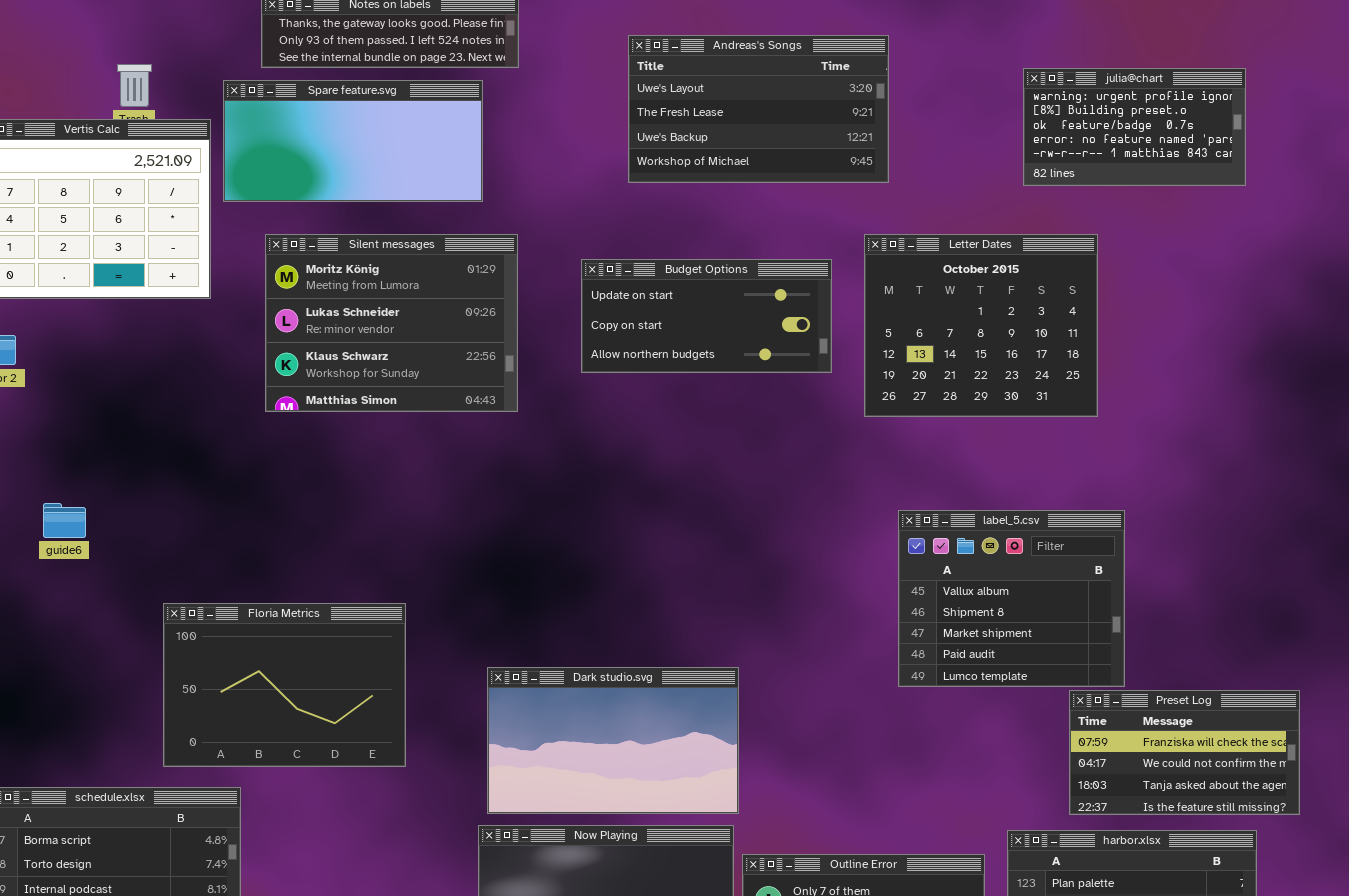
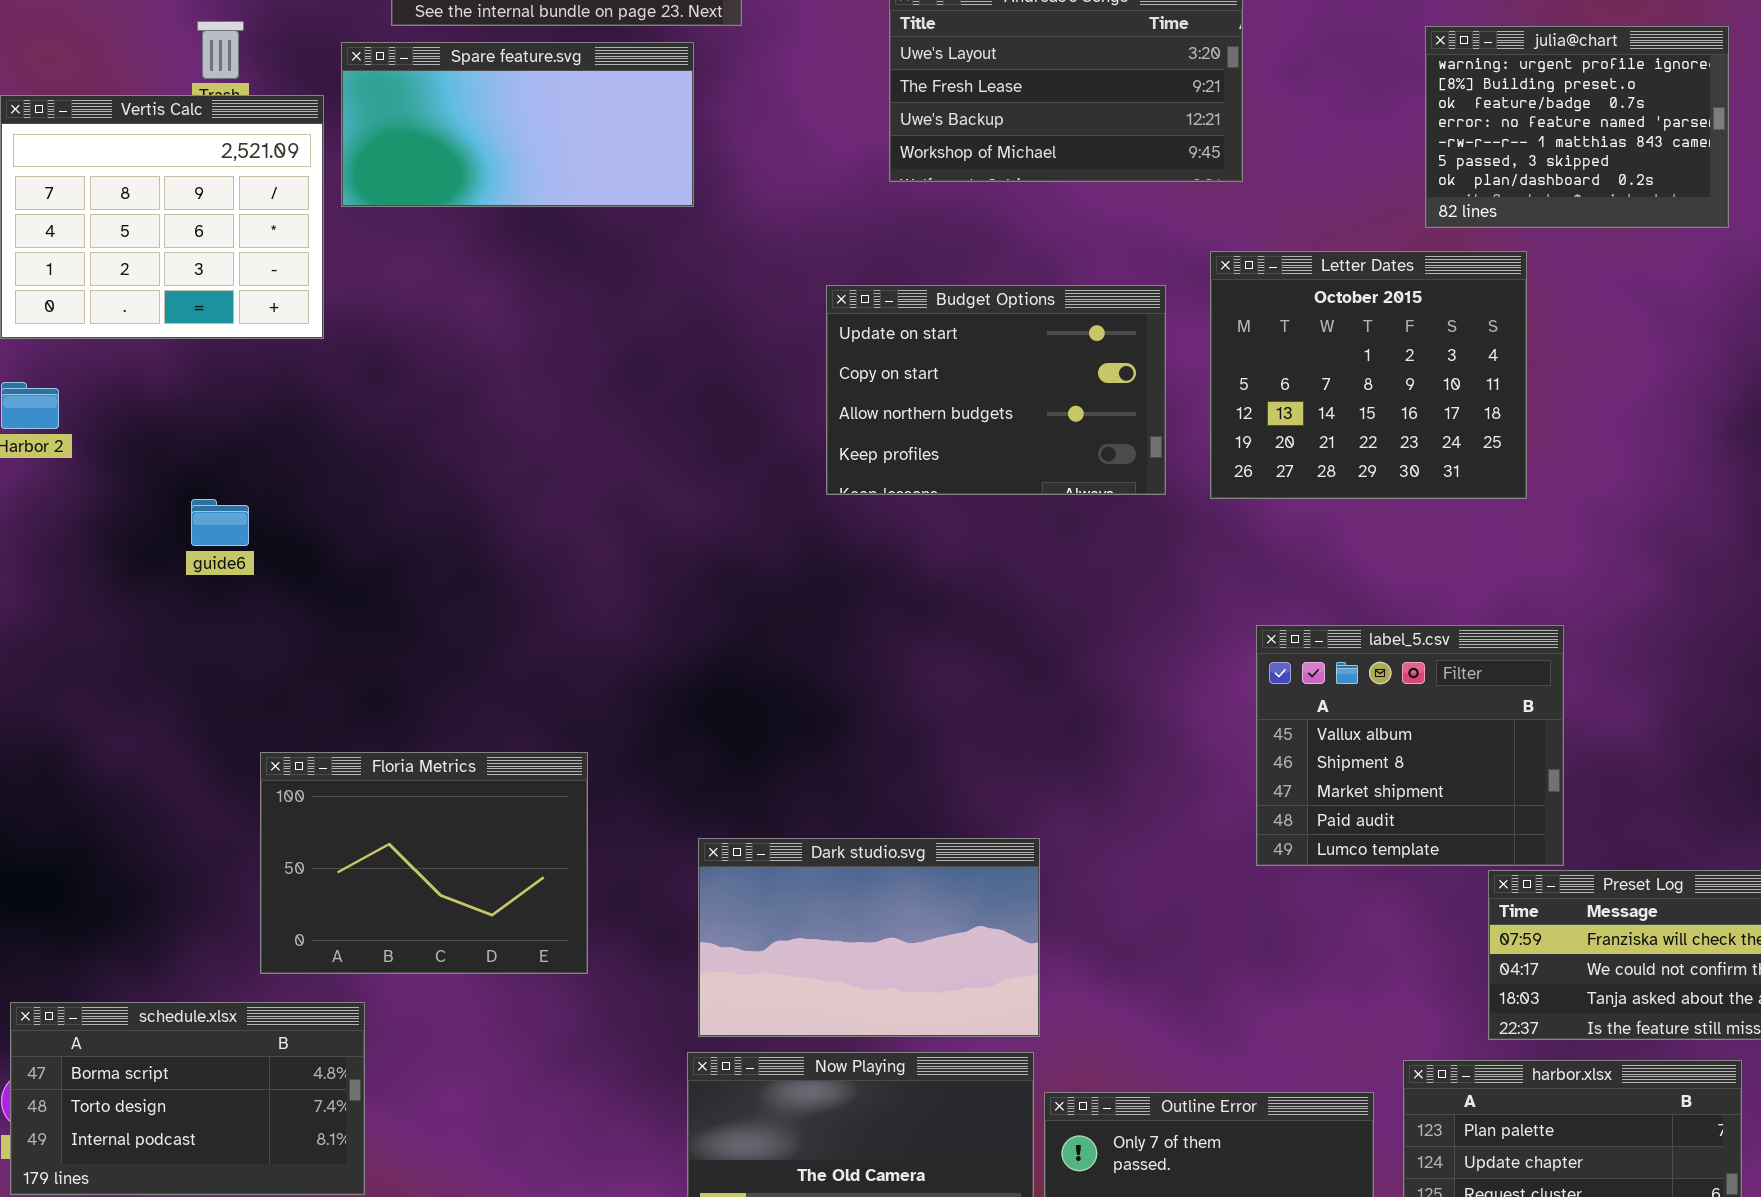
julia@chart: [1023,68,1246,186] -> [1425,26,1729,228], resized
Silent messages: [265,234,518,412] -> none, closed
Budget Options: [581,259,832,373] -> [826,285,1166,495], resized
guide6: [43,503,86,538] -> [191,499,249,546], moved

